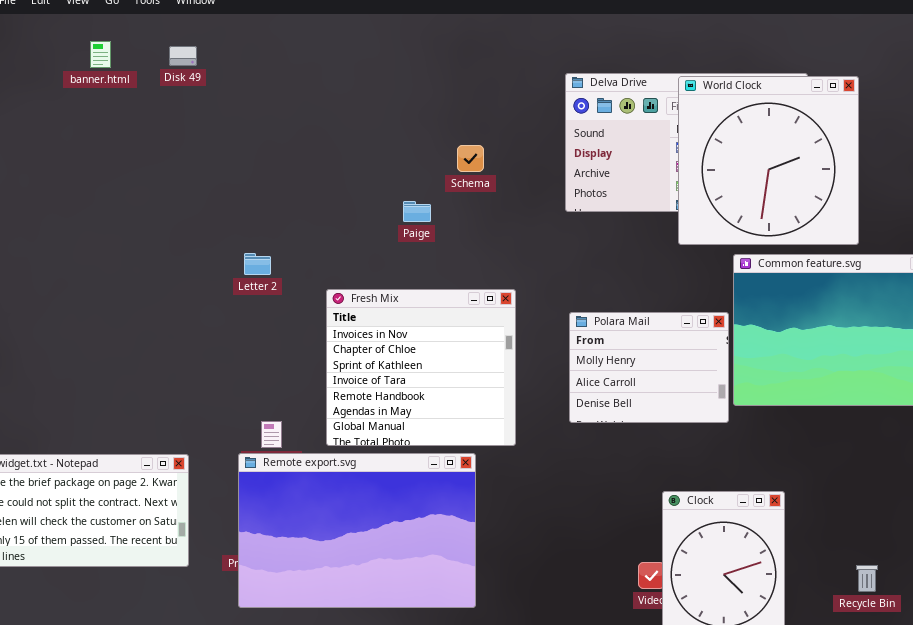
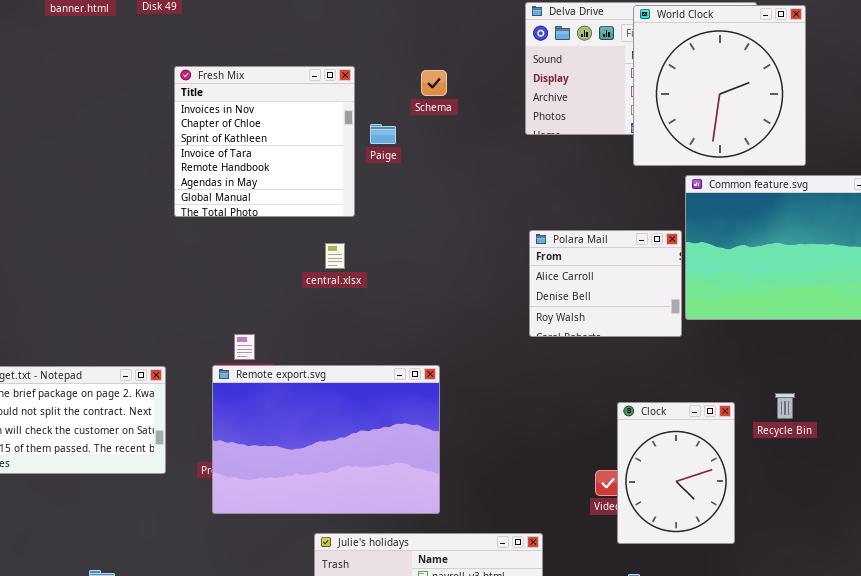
Fresh Mix: [326,289,516,446] -> [174,66,355,217], moved
Polara Mail: [569,312,729,423] -> [529,230,682,337], scrolled down 1 row
Recycle Bin: [856,565,878,592] -> [775,393,795,419], moved

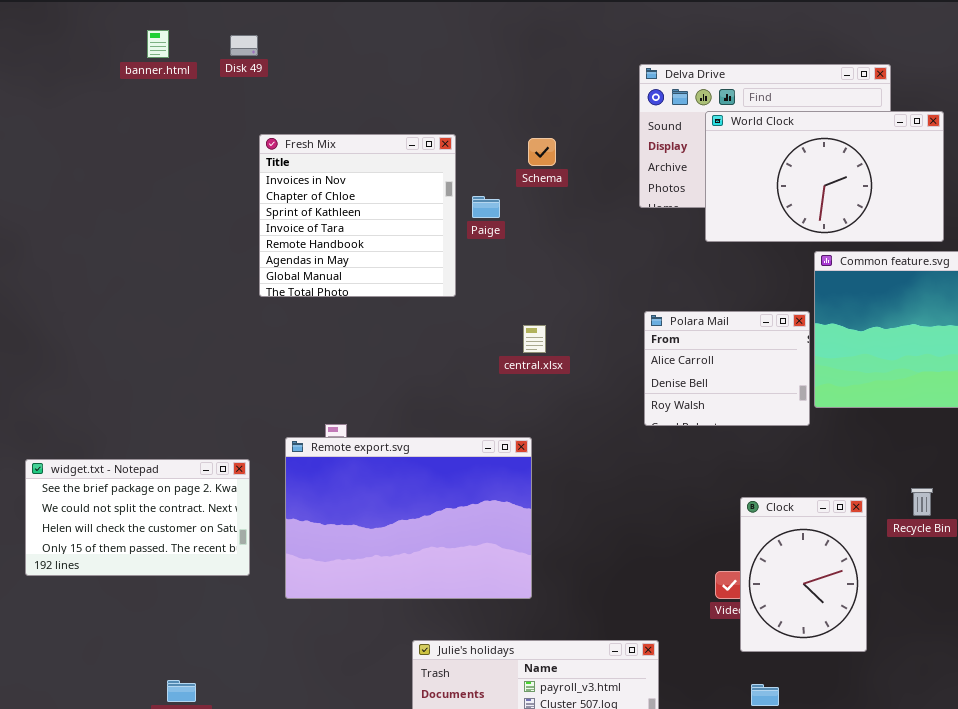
World Clock: [633,5,806,166] -> [705,111,944,242], resized
central.xlsx: [325,243,345,269] -> [523,325,546,353], moved
Remote export.svg: [212,365,440,514] -> [285,437,532,599], moved

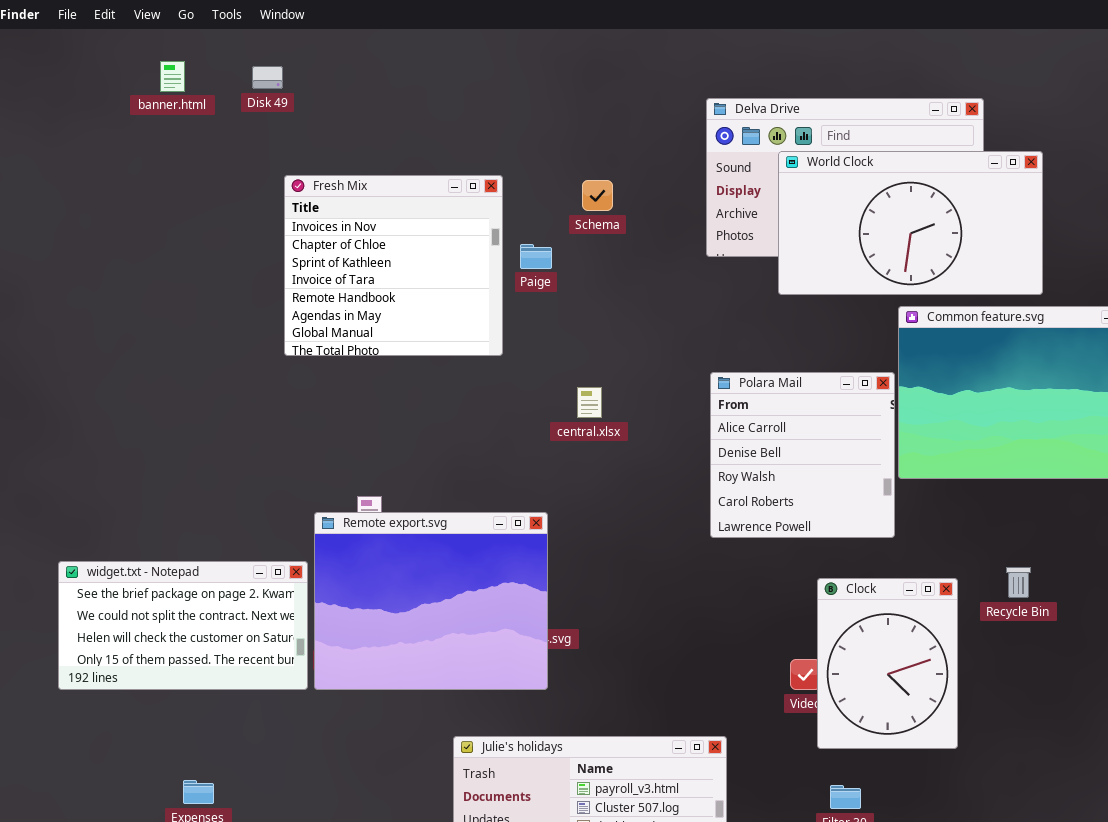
Polara Mail: [644,311,810,426] -> [710,372,895,538], resized
Remote export.svg: [285,437,532,599] -> [314,512,548,690], resized
widget.txt - Notepad: [25,459,250,576] -> [58,561,308,690], moved

